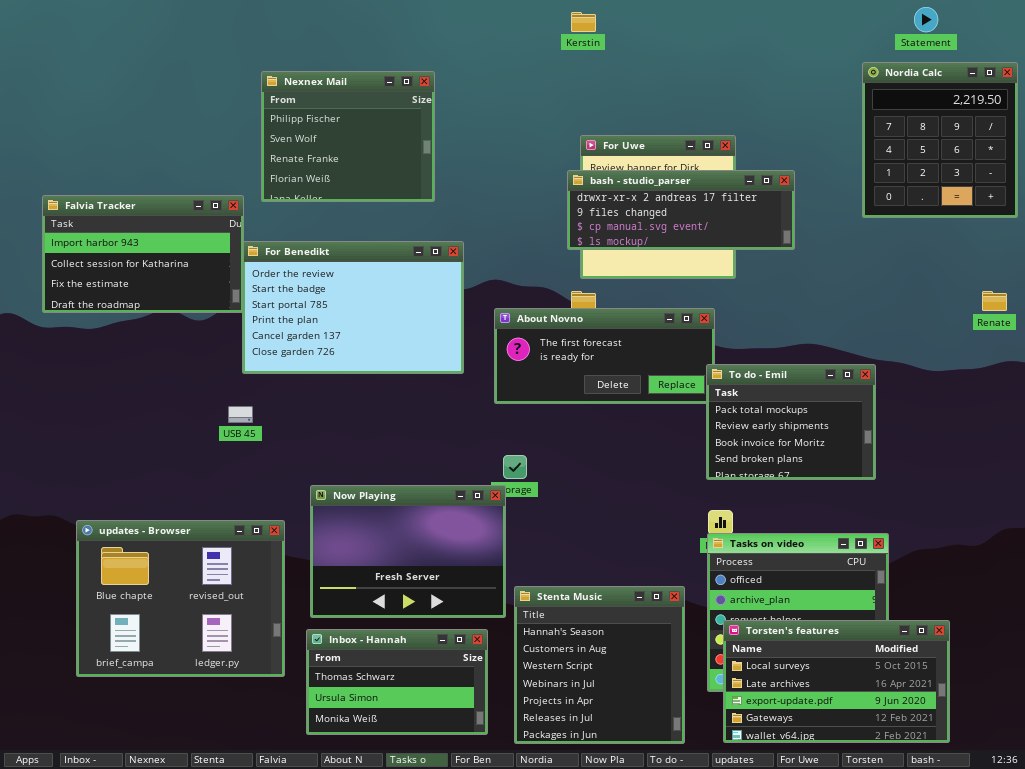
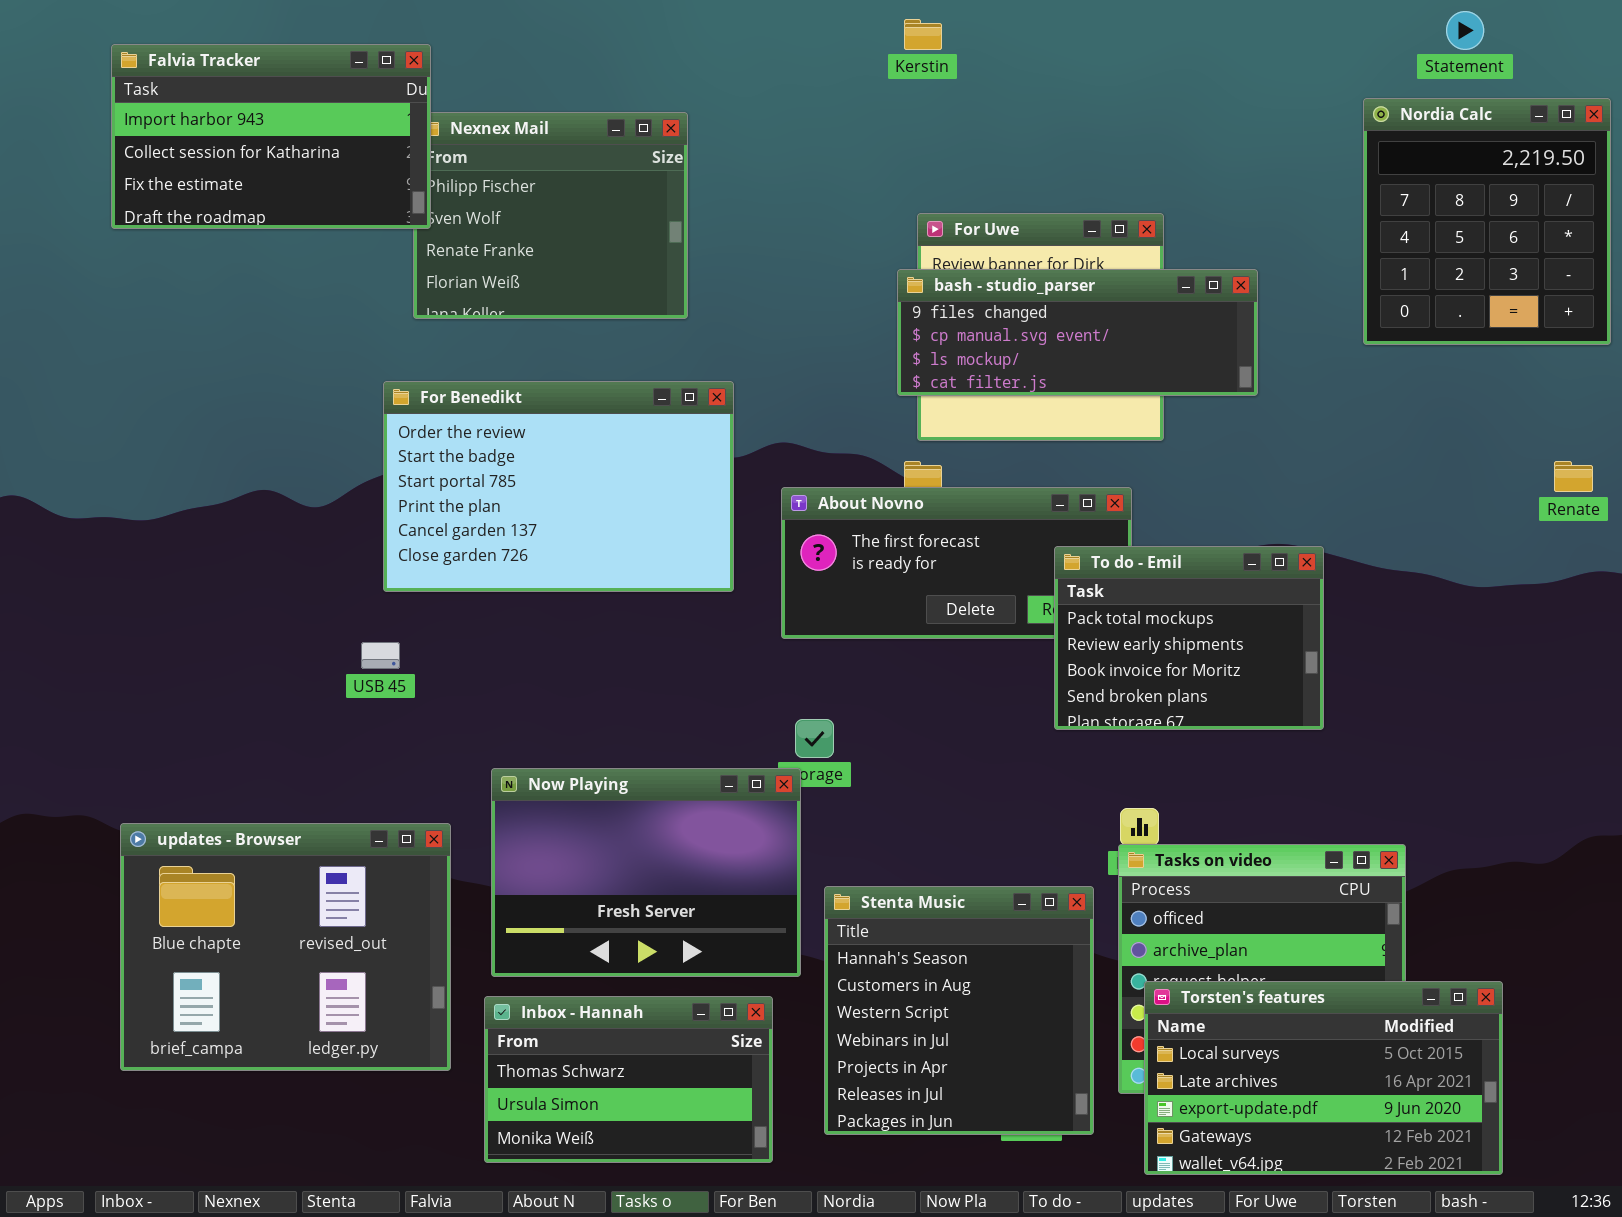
bash - studio_parser: [567,170,795,250] -> [897,269,1258,396], scrolled down 1 row
Falvia Tracker: [42,195,244,313] -> [111,44,431,229], moved
To do - Emil: [706,364,876,480] -> [1054,546,1324,730], moved
Stenta Music: [514,586,685,744] -> [824,886,1094,1135], moved

